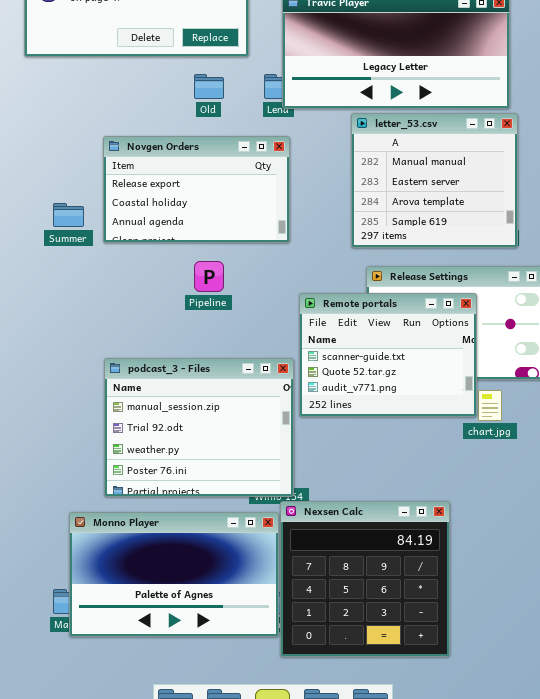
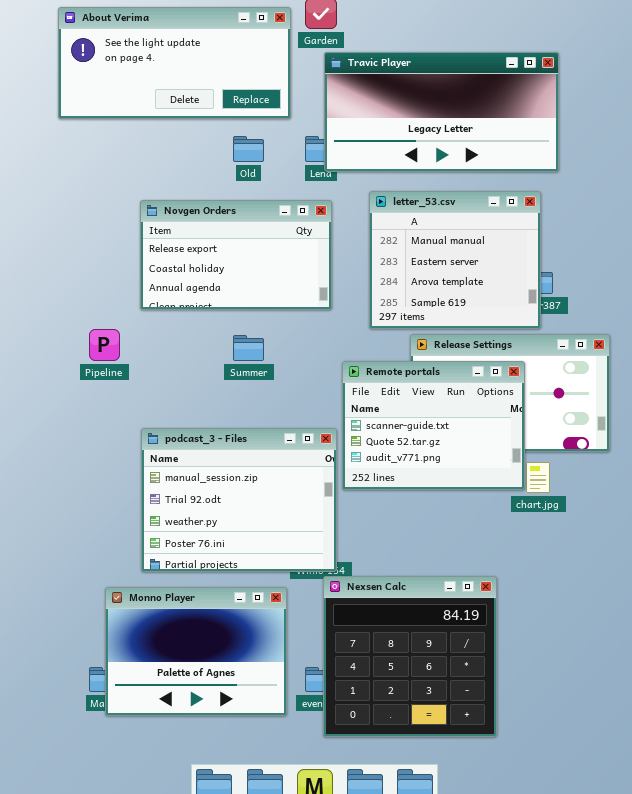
letter_53.csv: [351,113,518,248] -> [369,191,541,329], moved
Summer: [53,203,84,227] -> [233,335,264,361], moved
Pipeline: [194,261,224,292] -> [89,329,120,361], moved
Monno Player: [69,512,279,637] -> [105,587,287,716], resized

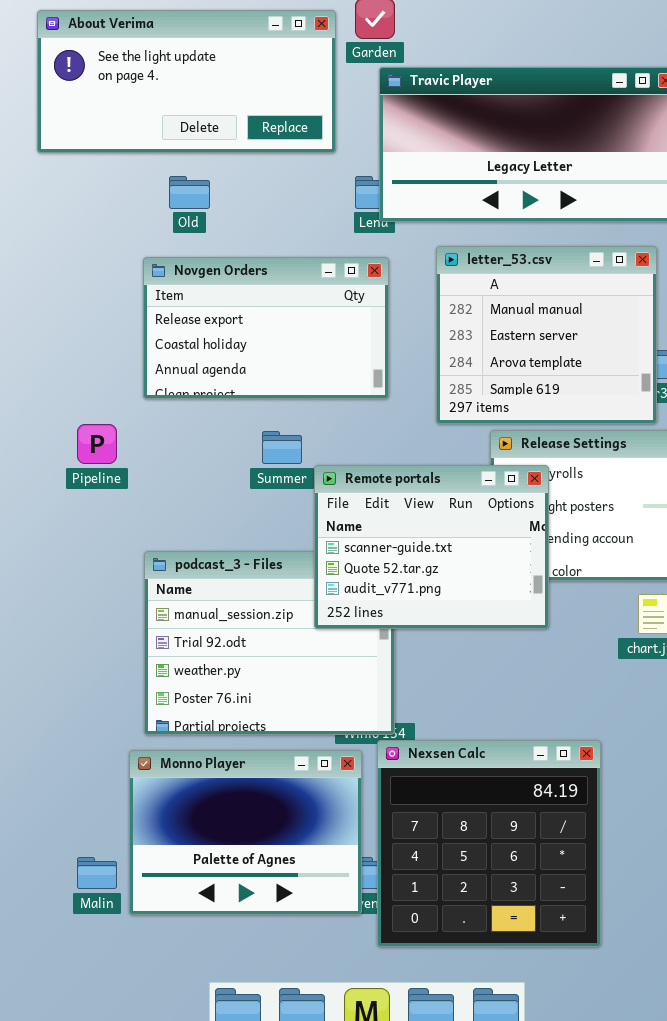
Old: [233,136,264,162] -> [169,176,210,209], moved
Remote portals: [342,361,525,490] -> [314,465,549,629], moved
Monno Player: [105,587,287,716] -> [129,750,362,915], moved

